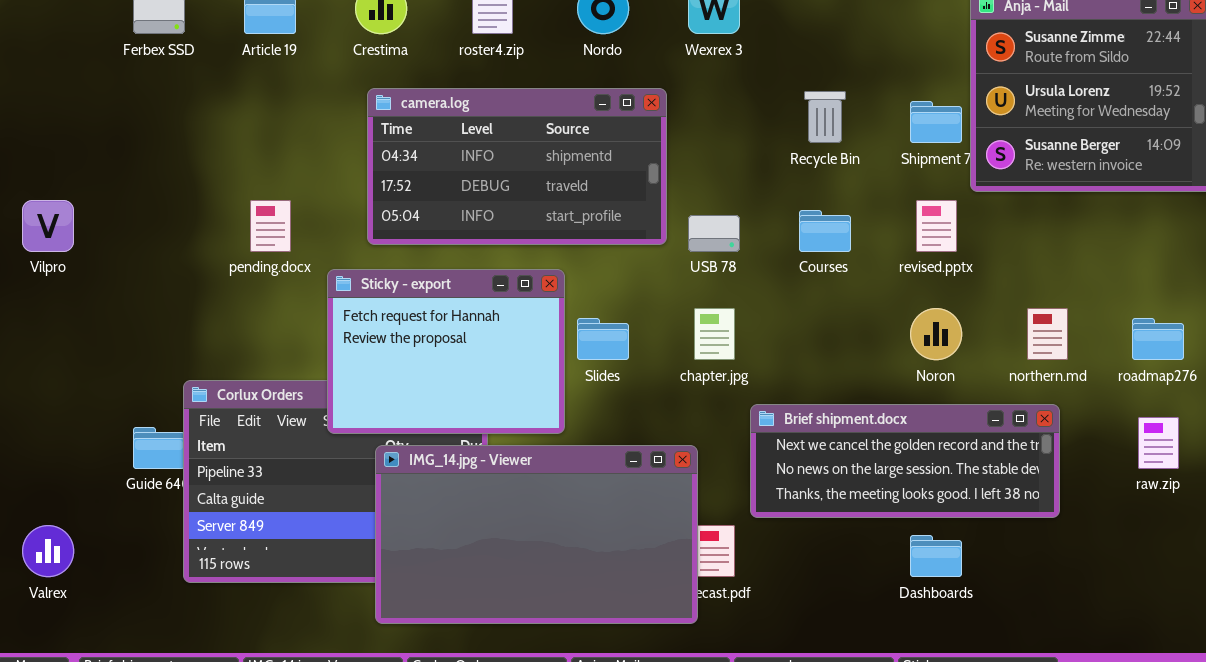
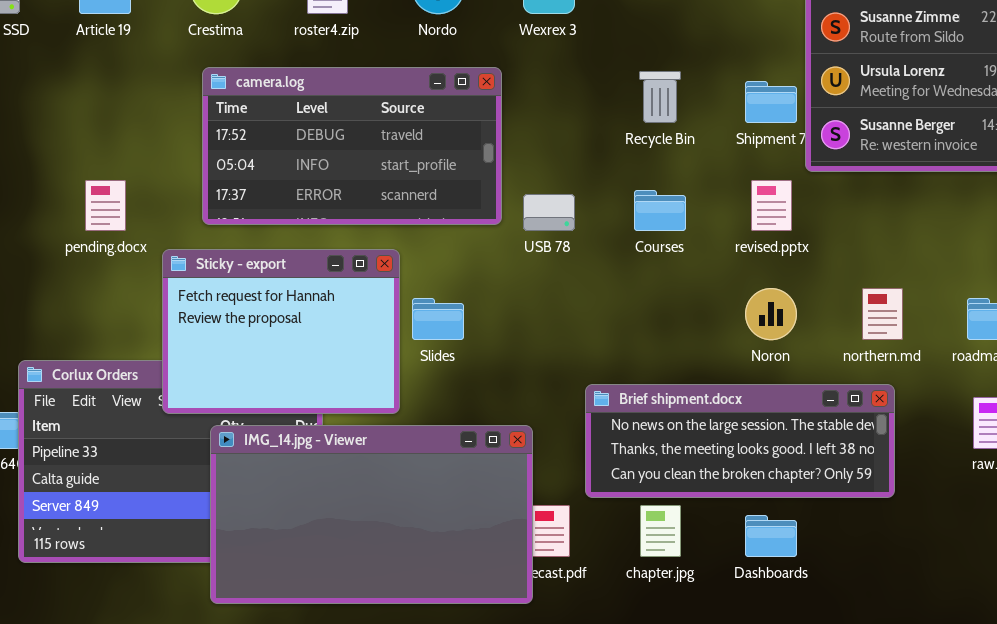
camera.log: [367,88,667,245] -> [202,67,502,225], scrolled down 1 row
chapter.jpg: [694,308,735,360] -> [640,505,681,557], moved
Brief shipment.docx: [750,404,1060,518] -> [585,384,895,498], scrolled down 1 row

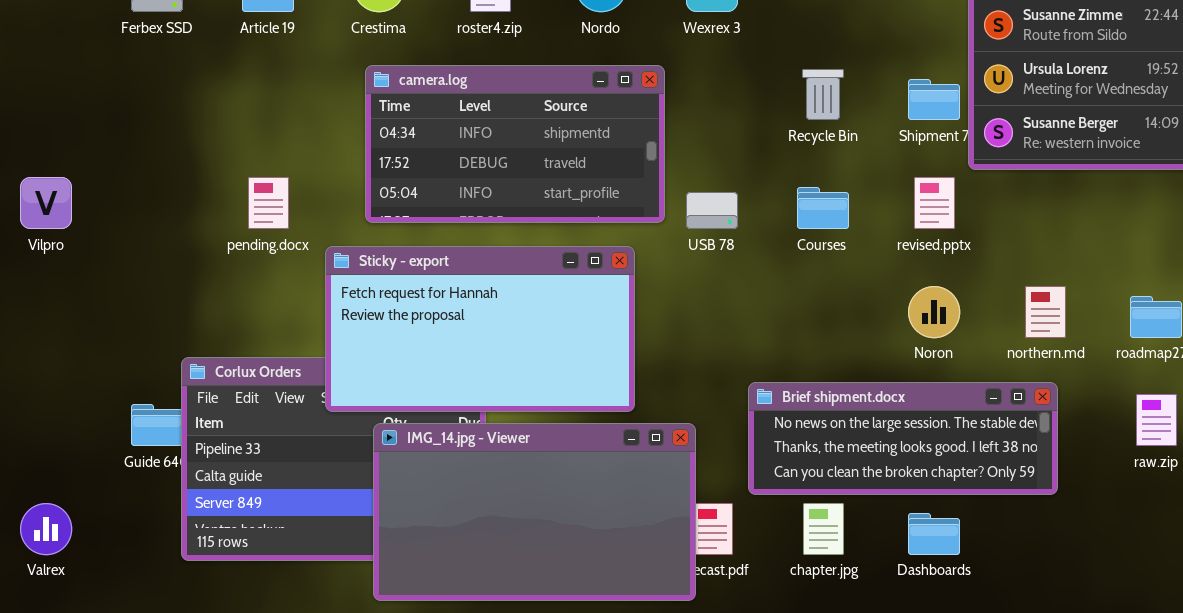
camera.log: [202,67,502,225] -> [365,65,665,223], scrolled up 1 row
Sticky - export: [162,249,400,414] -> [325,246,635,412], resized

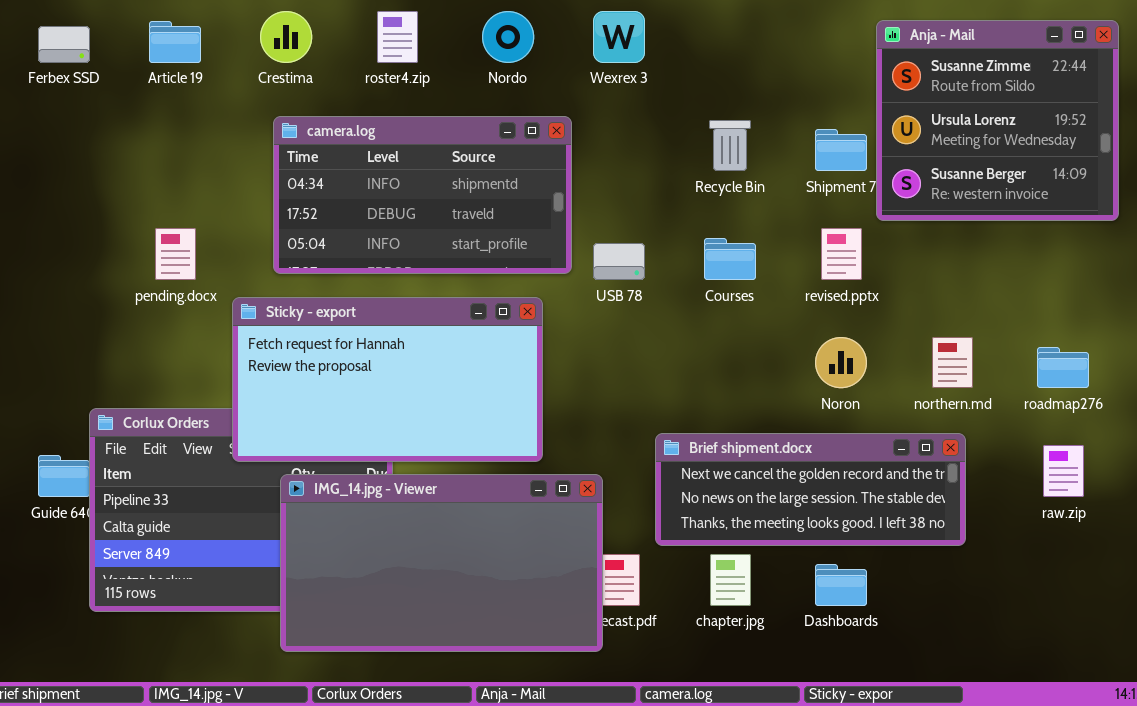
Brief shipment.docx: [748,382,1058,495] -> [655,433,966,546], scrolled up 1 row

